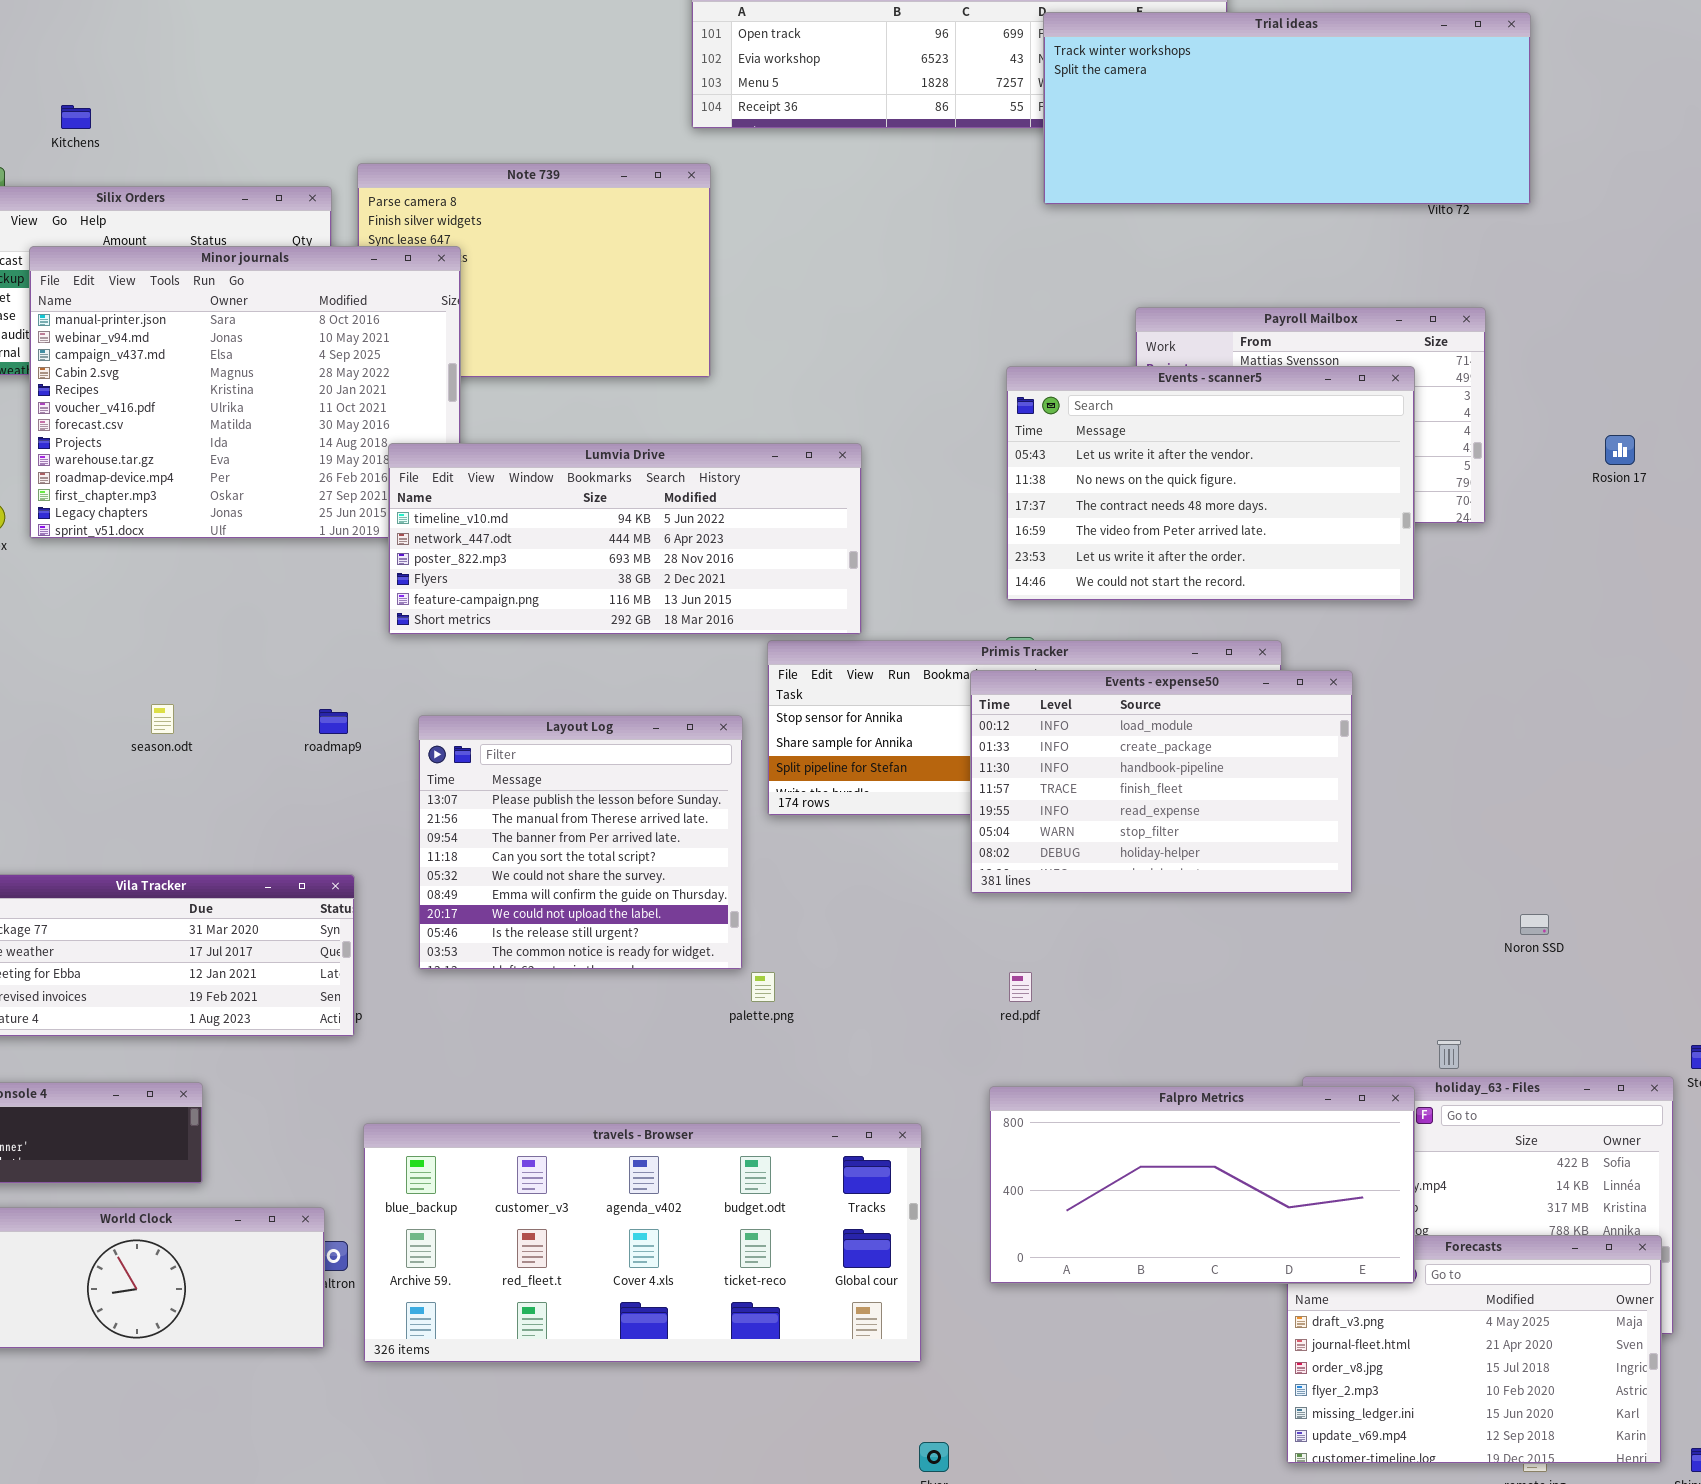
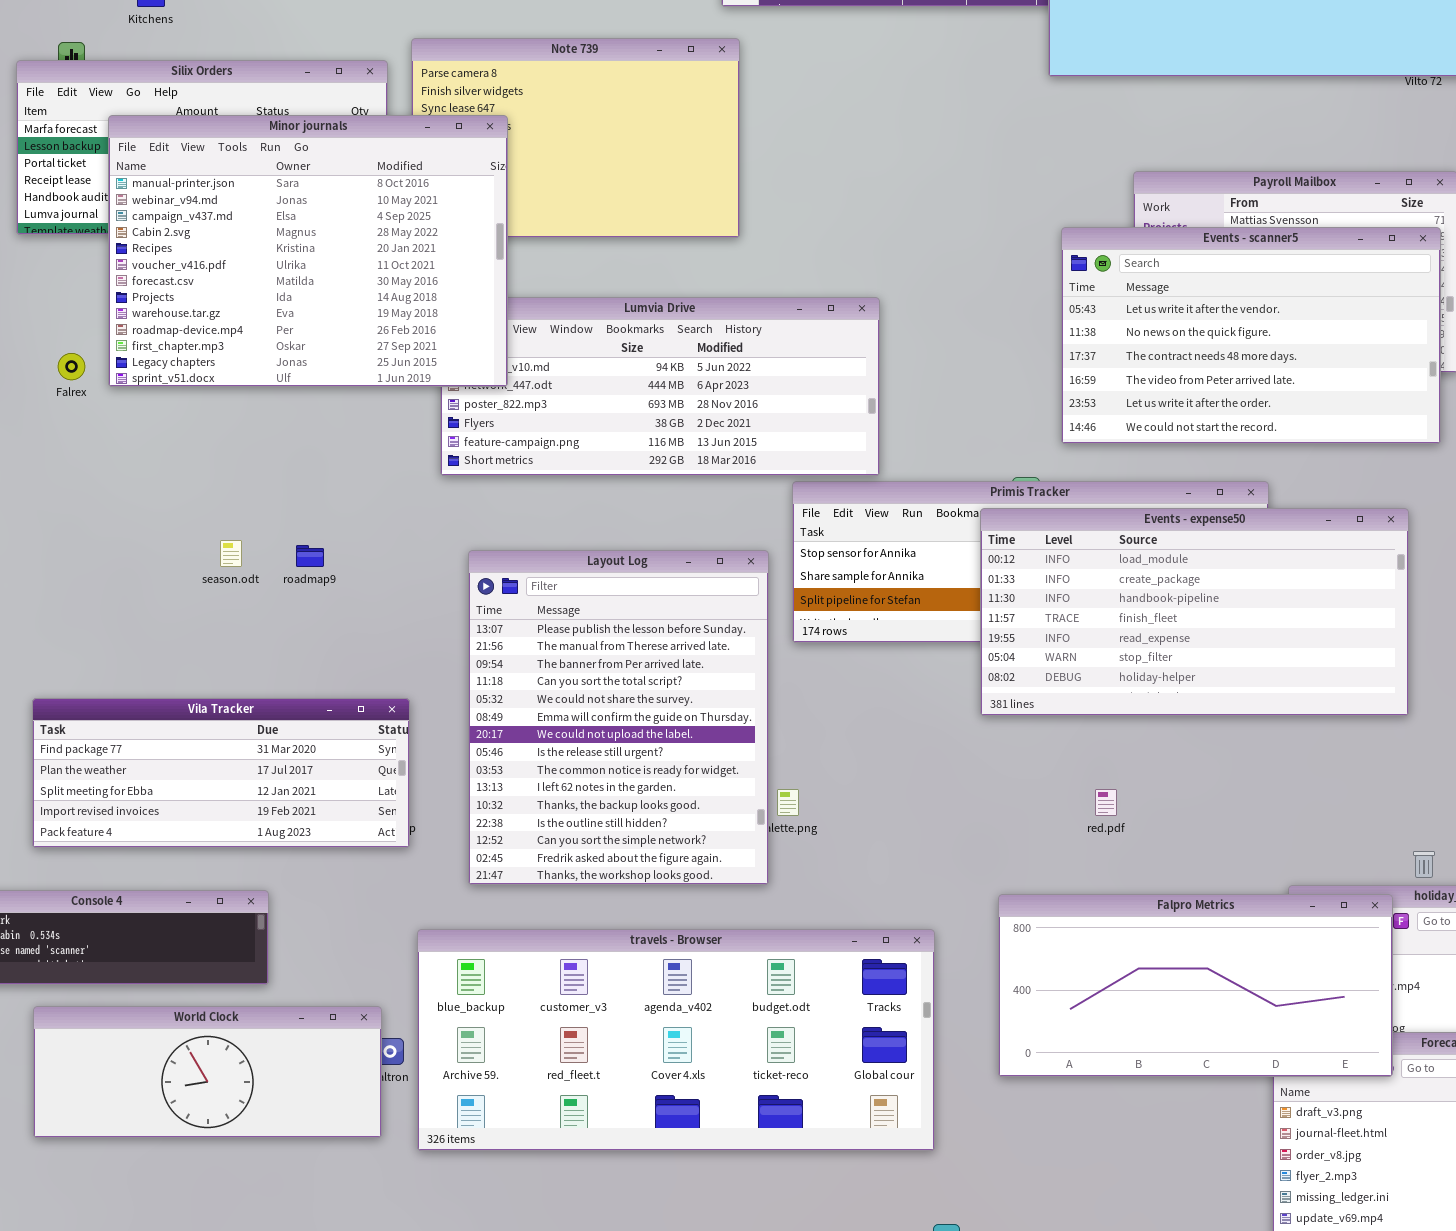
Minor journals: [29,246,461,539] -> [108,115,508,387], raised
Events - scanner5: [1006,366,1415,601] -> [1061,227,1441,444], moved
Events - expense50: [970,670,1353,894] -> [980,508,1409,716], resized
roadmap9: [319,709,348,734] -> [296,545,324,567], moved
Layout Log: [418,715,743,970] -> [468,550,769,885], resized
red.pdf: [1009,972,1032,1002] -> [1095,789,1117,816], moved

